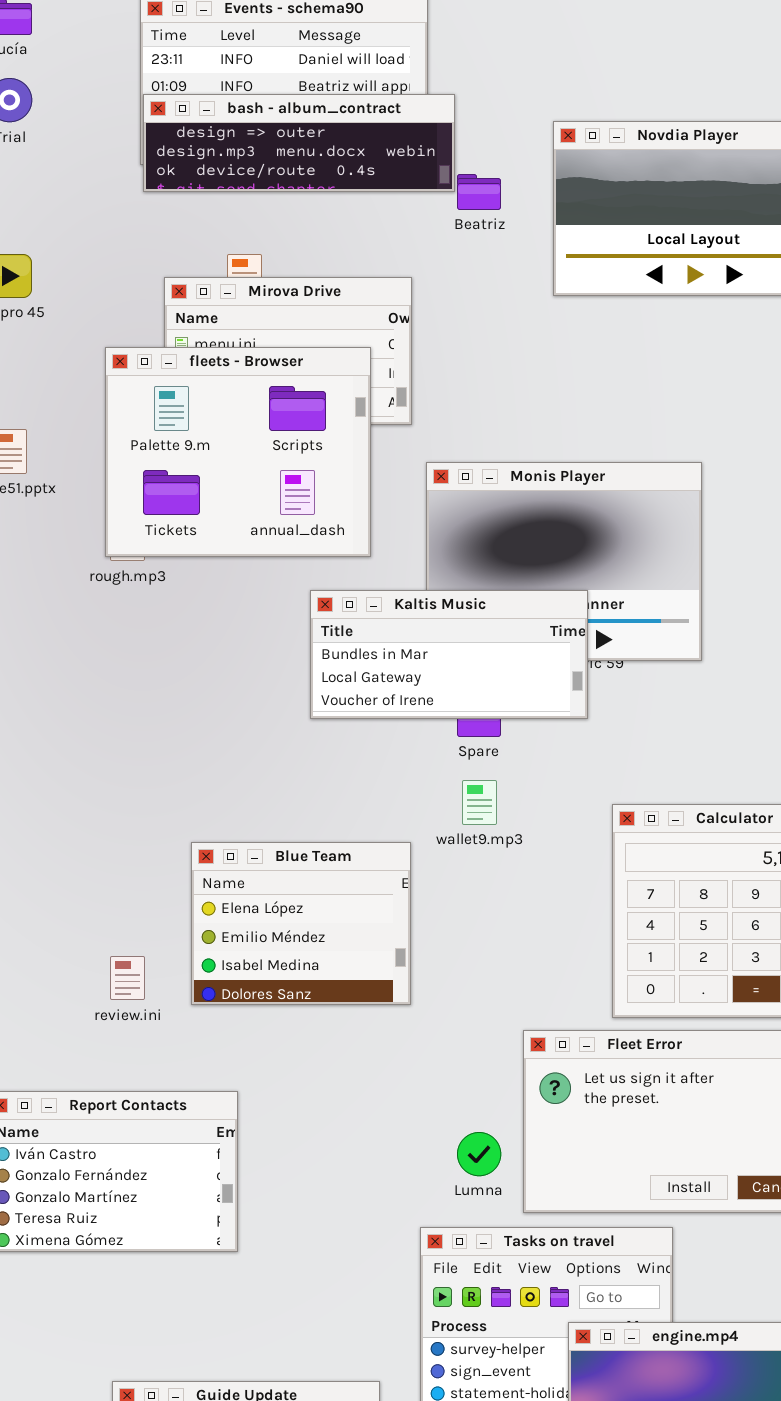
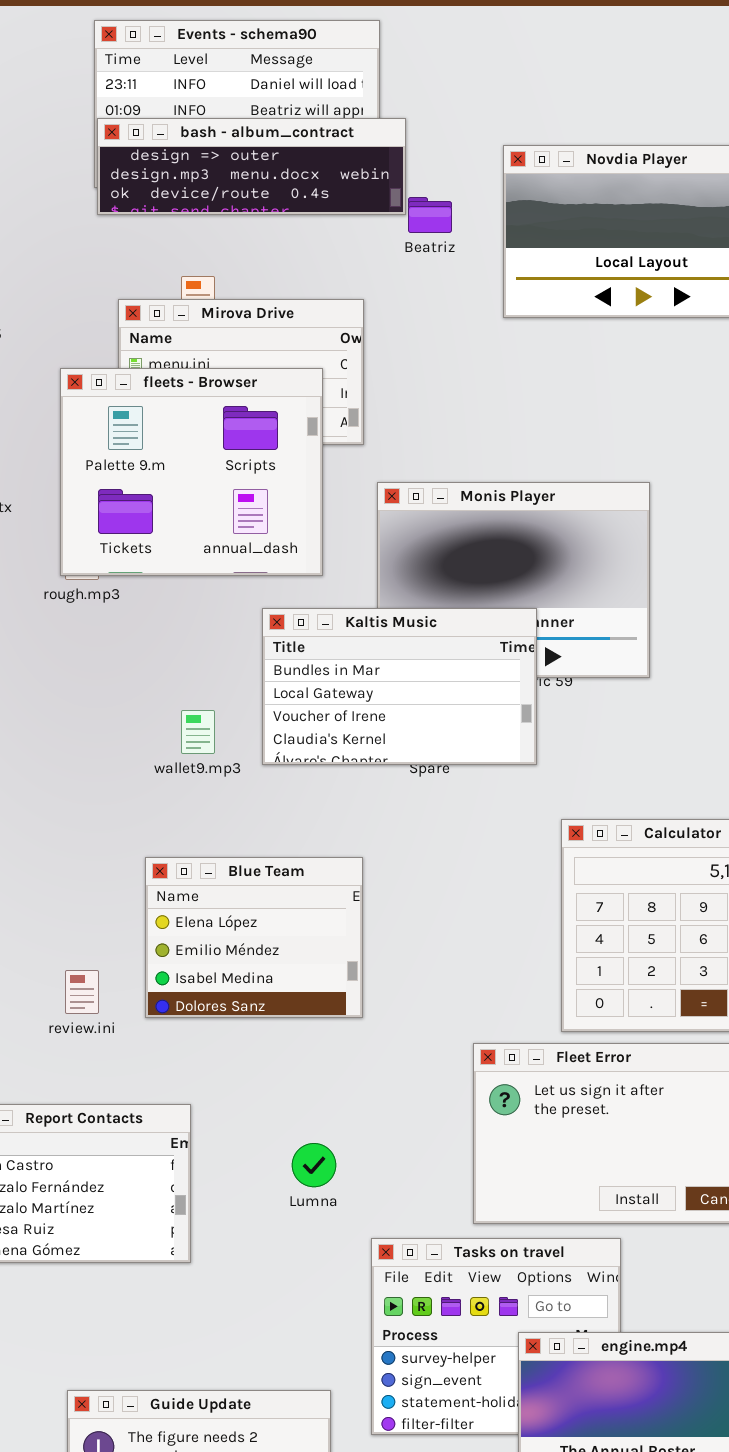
Kaltis Music: [310,590,588,719] -> [262,608,537,765], resized
wallet9.mp3: [462,780,497,825] -> [181,710,215,754], moved
Lumna: [457,1132,501,1176] -> [292,1143,336,1187], moved

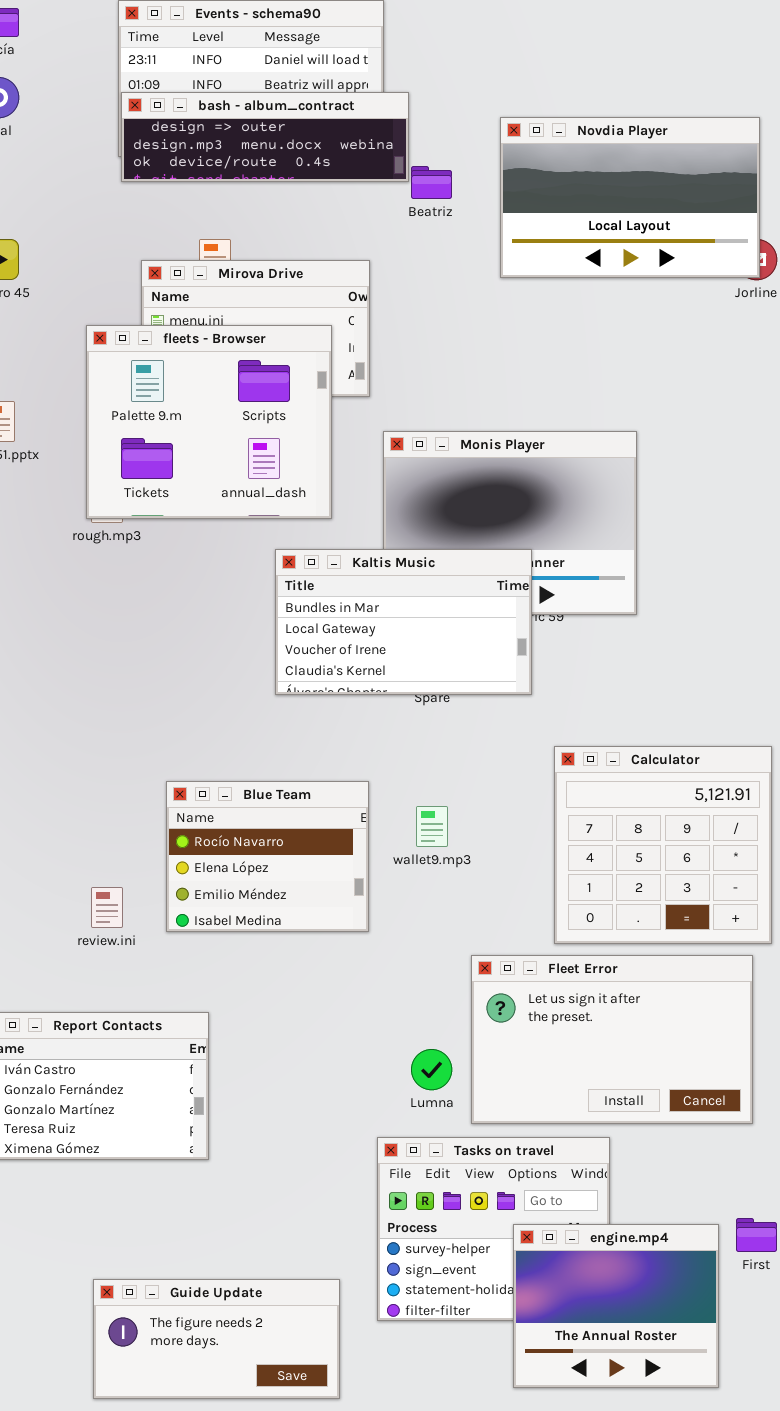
wallet9.mp3: [181,710,215,754] -> [416,806,448,847], moved
Blue Team: [145,857,363,1018] -> [166,781,369,932], scrolled up 1 row
Lumna: [292,1143,336,1187] -> [411,1049,452,1090], moved

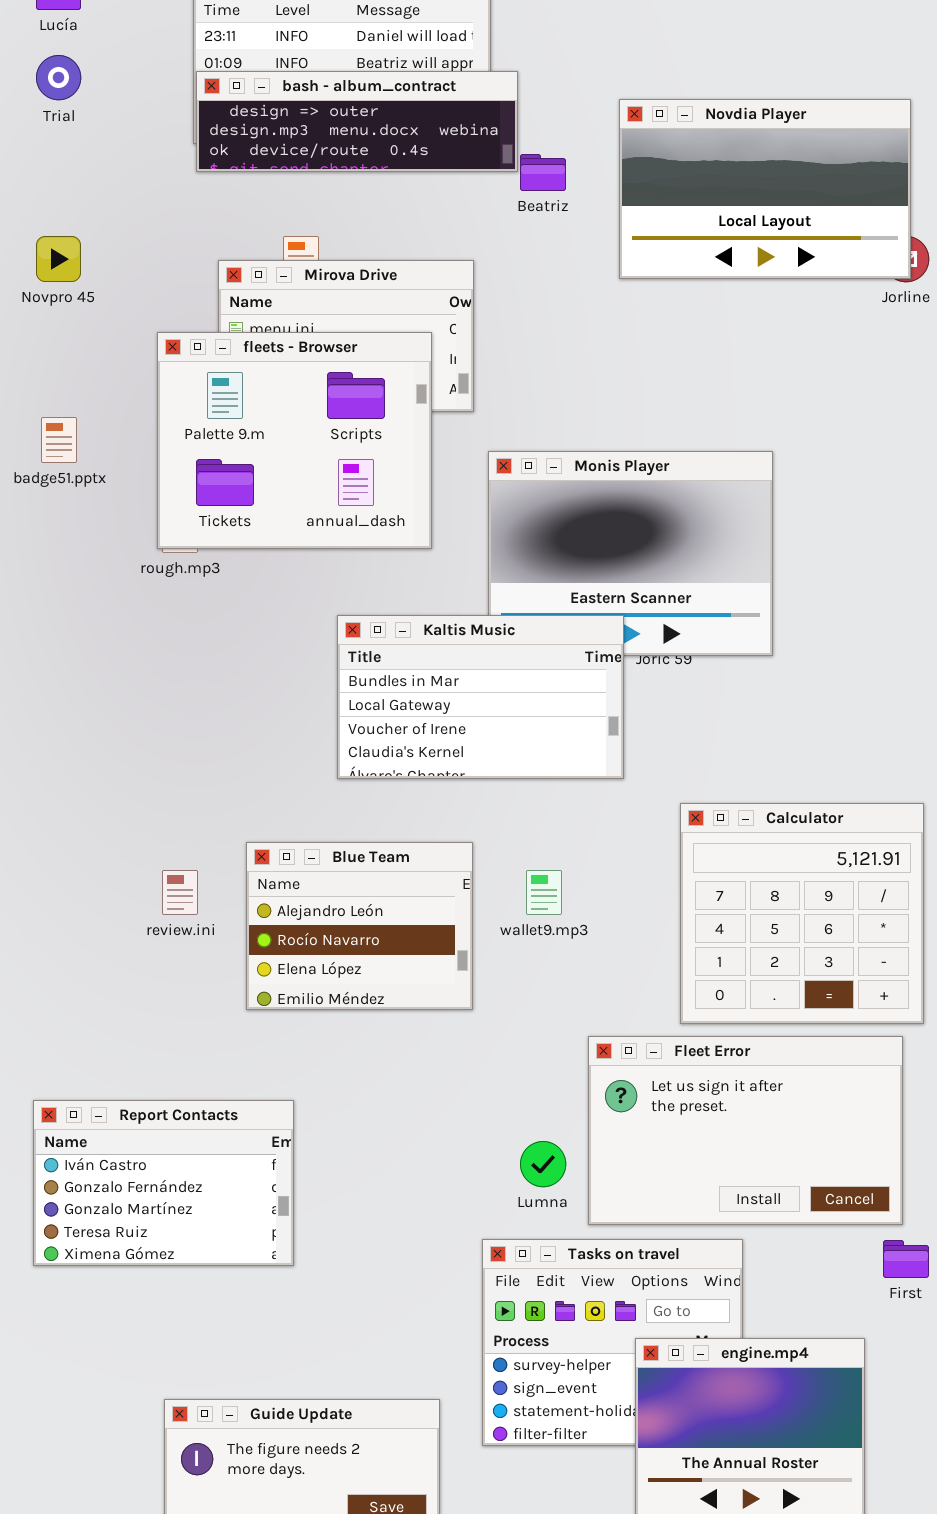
Kaltis Music: [275,549,532,695] -> [337,615,624,779], moved
Blue Team: [166,781,369,932] -> [246,842,473,1010], scrolled up 1 row
review.ini: [91,887,123,928] -> [162,870,198,915], moved
First: [736,1218,777,1252] -> [883,1240,929,1278], moved

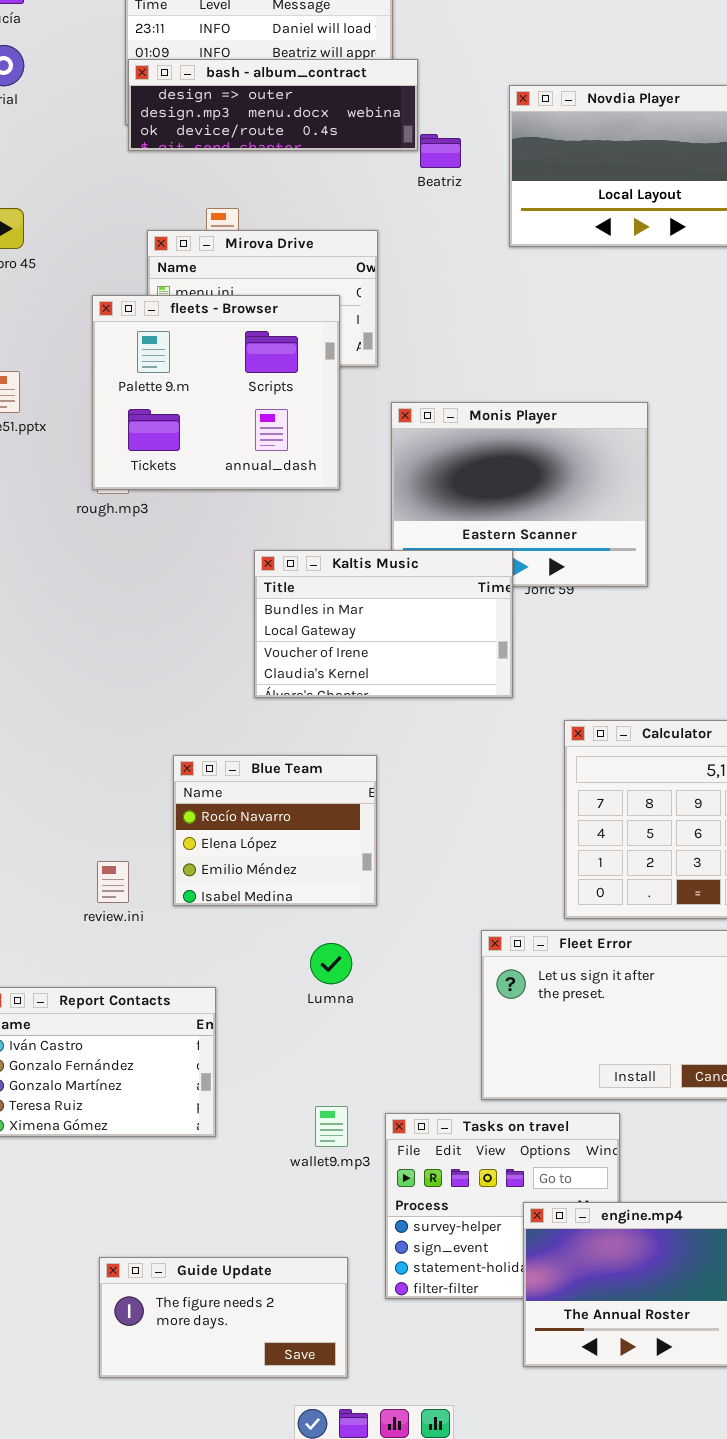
Blue Team: [246,842,473,1010] -> [173,755,377,906], scrolled down 1 row
review.ini: [162,870,198,915] -> [97,861,129,903], moved
wallet9.mp3: [526,870,562,915] -> [315,1106,348,1147], moved
Lumna: [520,1141,566,1187] -> [310,943,352,984], moved

